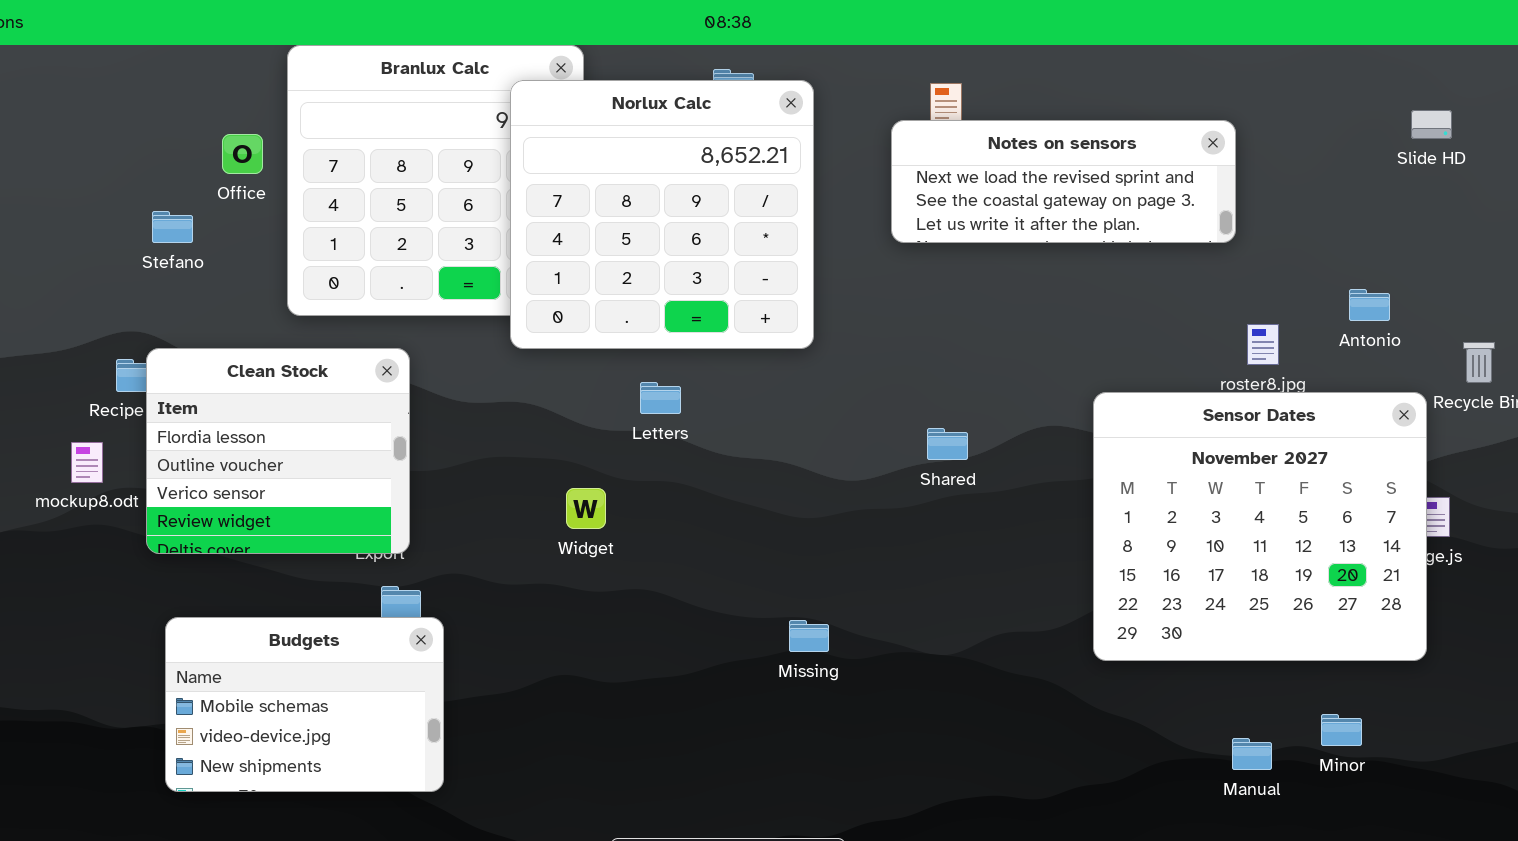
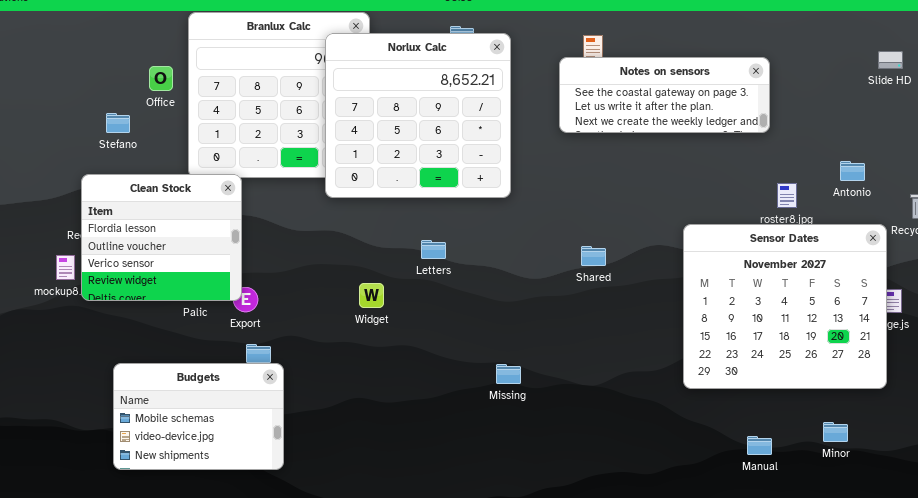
Notes on sensors: [891,120,1236,243] -> [559,57,770,133], scrolled down 1 row
Clean Stock: [146,348,410,554] -> [81,174,242,301], moved
Letters: [640,382,681,414] -> [421,240,446,259], moved
Manual: [1232,738,1272,770] -> [747,436,772,455], moved

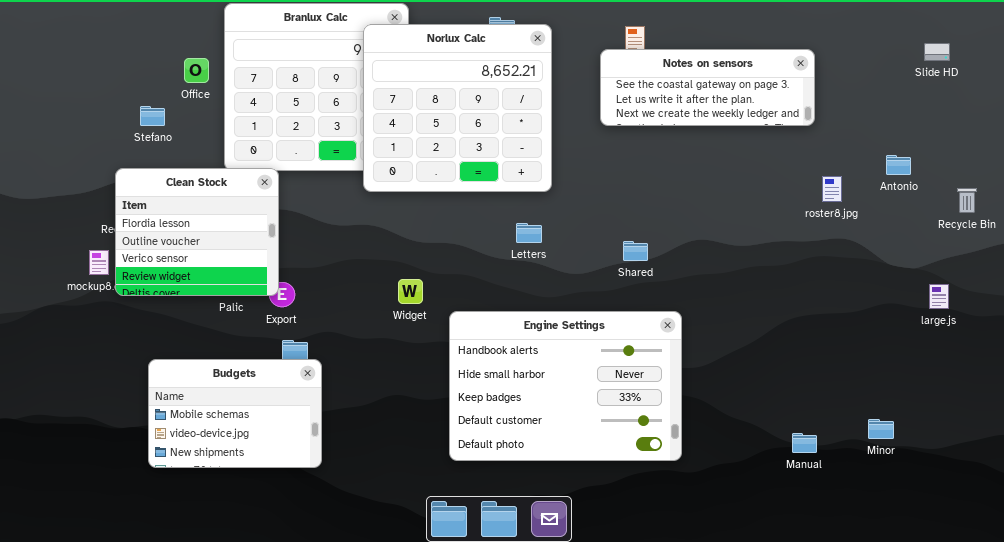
Sensor Dates: [683,224,887,389] -> none, closed
Letters: [421,240,446,259] -> [516,223,542,243], moved
Engine Settings: none -> [449,311,682,461], opened

